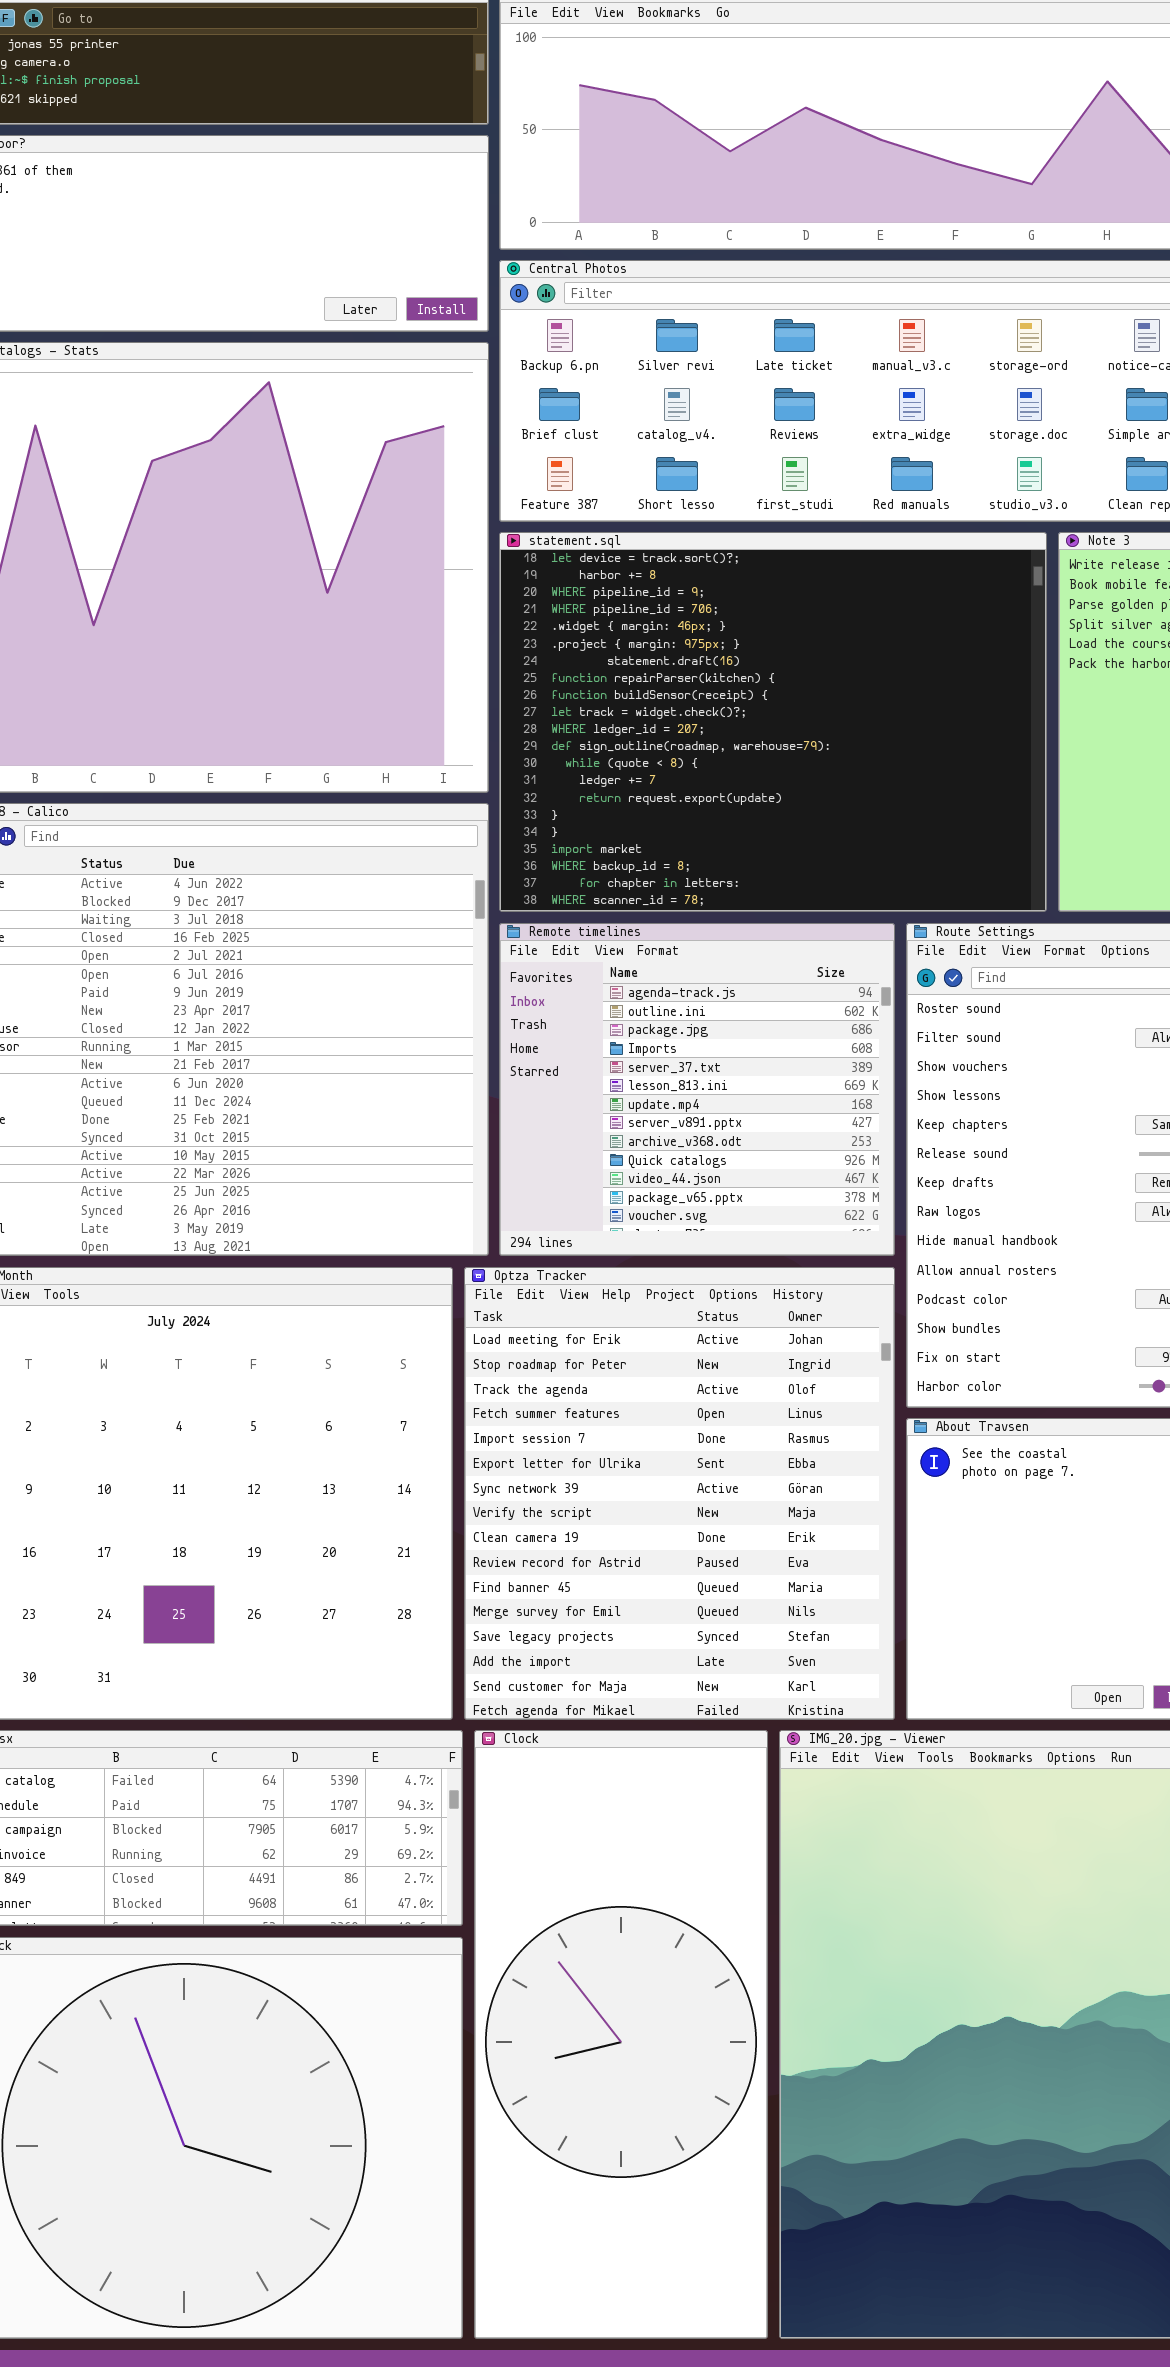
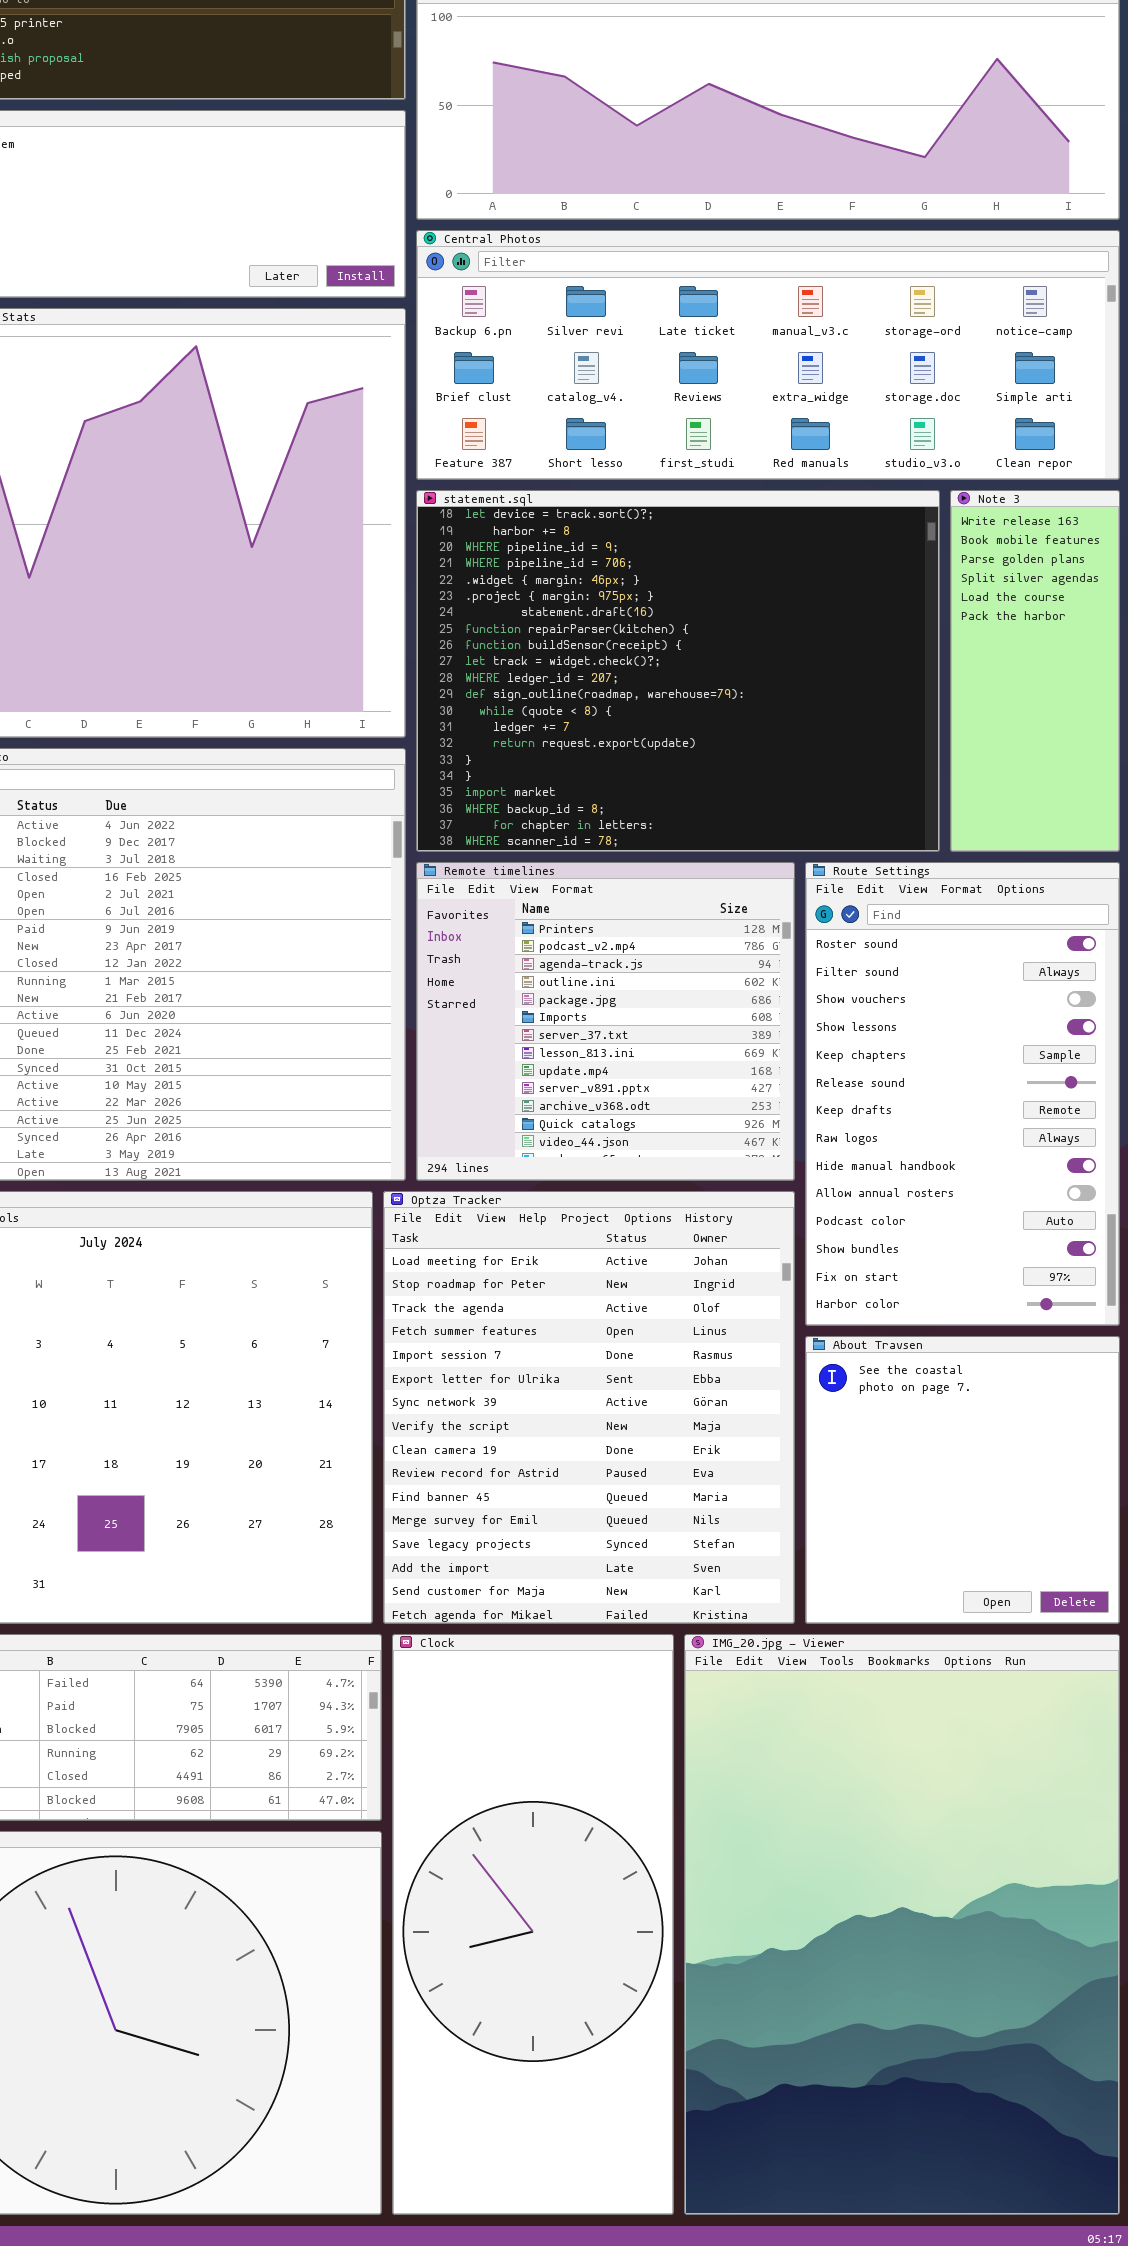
Remote timelines: [499,923,895,1256] -> [416,862,795,1181], scrolled up 2 rows

